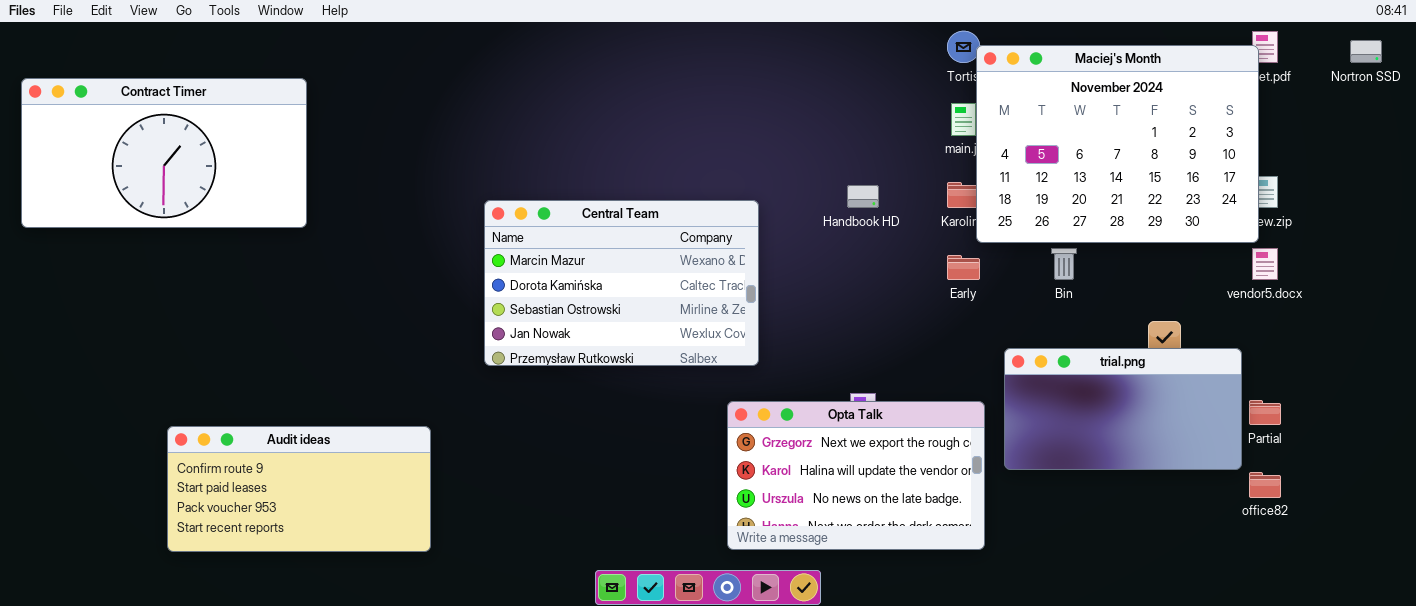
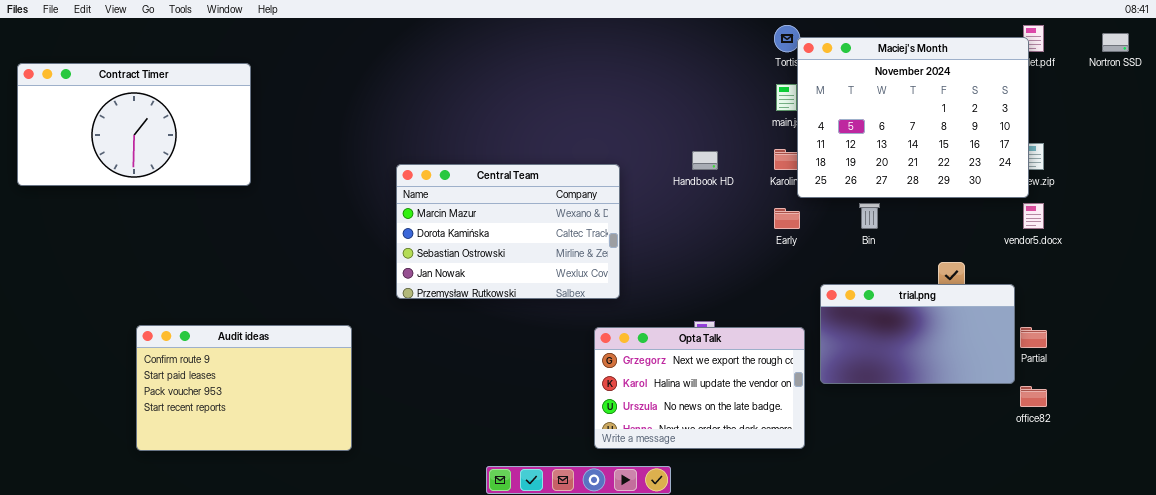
Audit ideas: [167,426,431,552] -> [136,325,352,451], resized

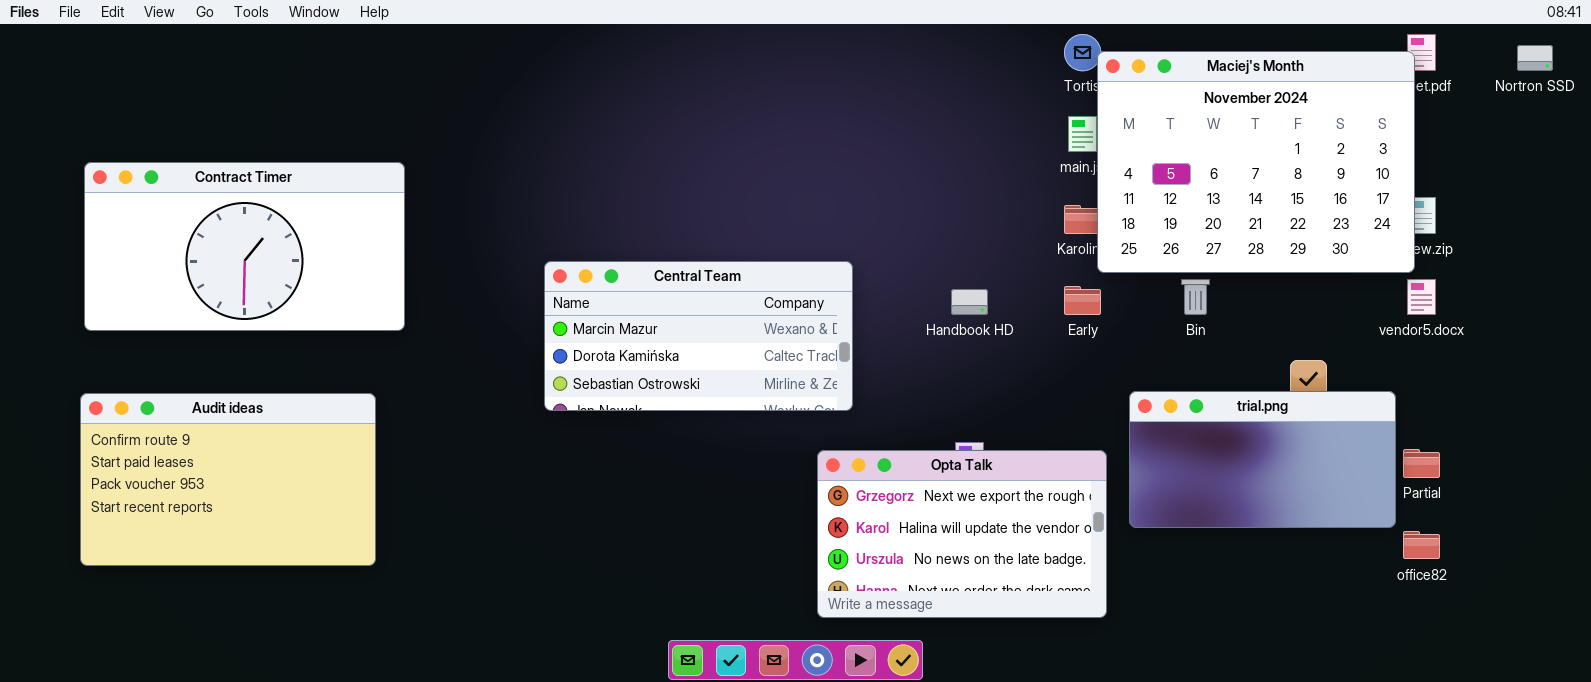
Contract Timer: [17,63,251,186] -> [84,162,405,331], moved
Handbook HD: [692,151,718,170] -> [951,289,988,315], moved
Central Team: [396,164,620,299] -> [544,261,853,411], resized
Audit ideas: [136,325,352,451] -> [80,393,376,566], moved

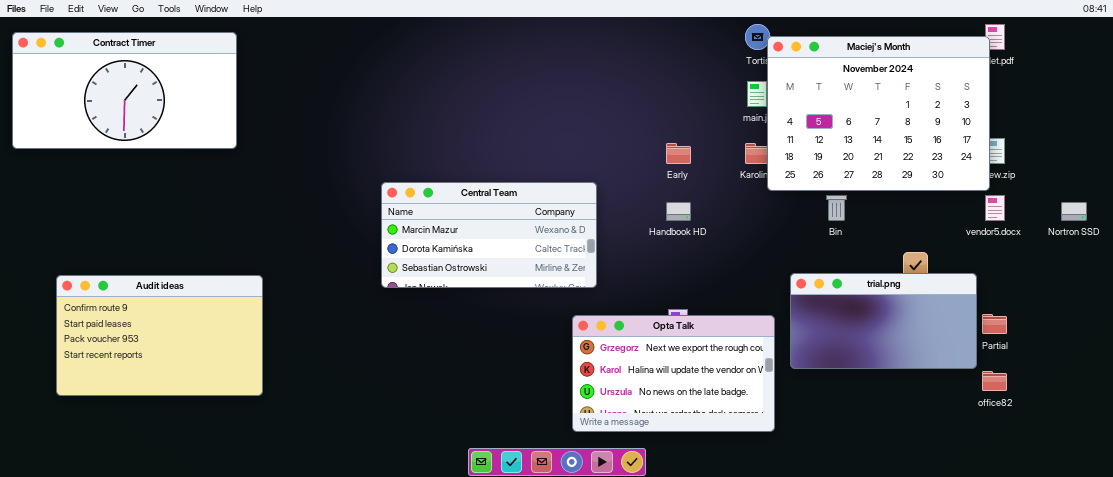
Nortron SSD: [1517,45,1553,71] -> [1061,202,1087,221], moved
Contract Timer: [84,162,405,331] -> [12,32,237,149], moved
Early: [1064,286,1101,315] -> [666,143,691,164], moved

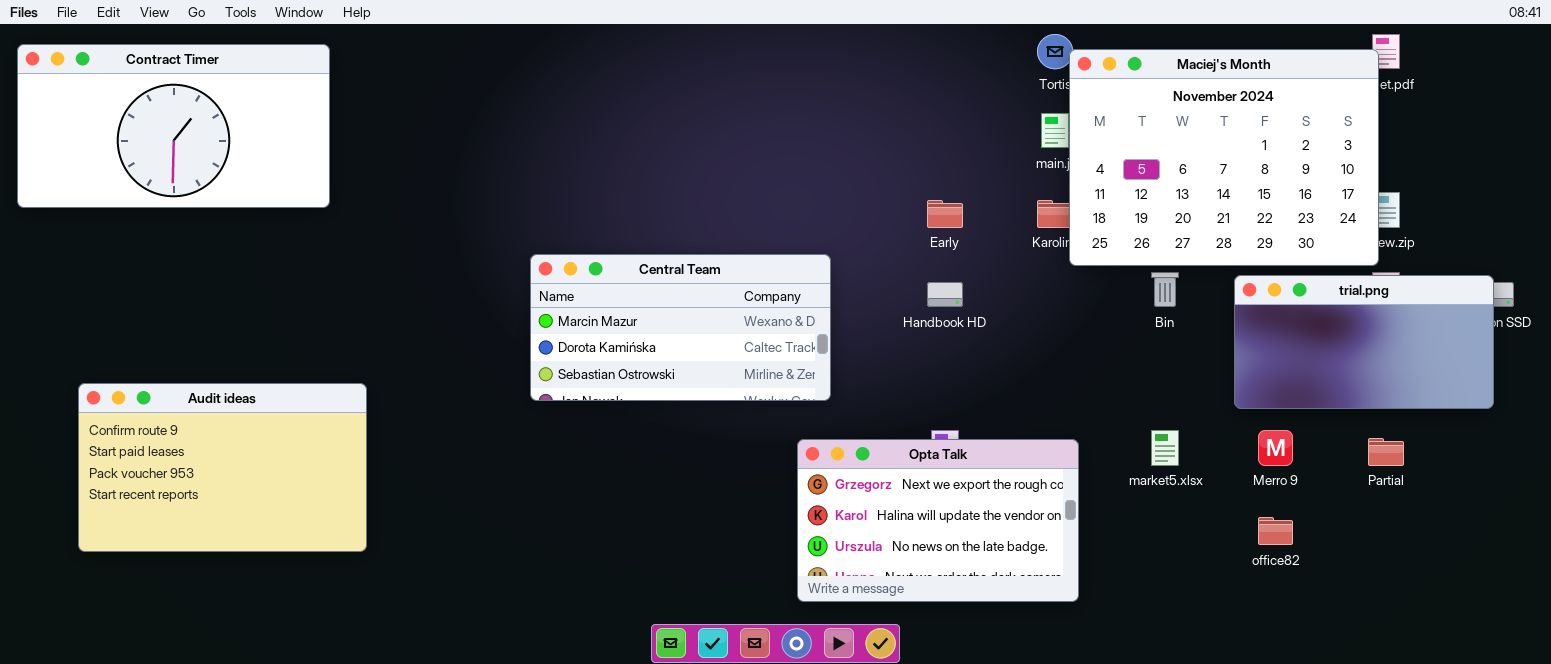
trial.png: [790,273,977,369] -> [1234,275,1494,409], moved
office82: [982,371,1007,391] -> [1258,517,1293,545], moved

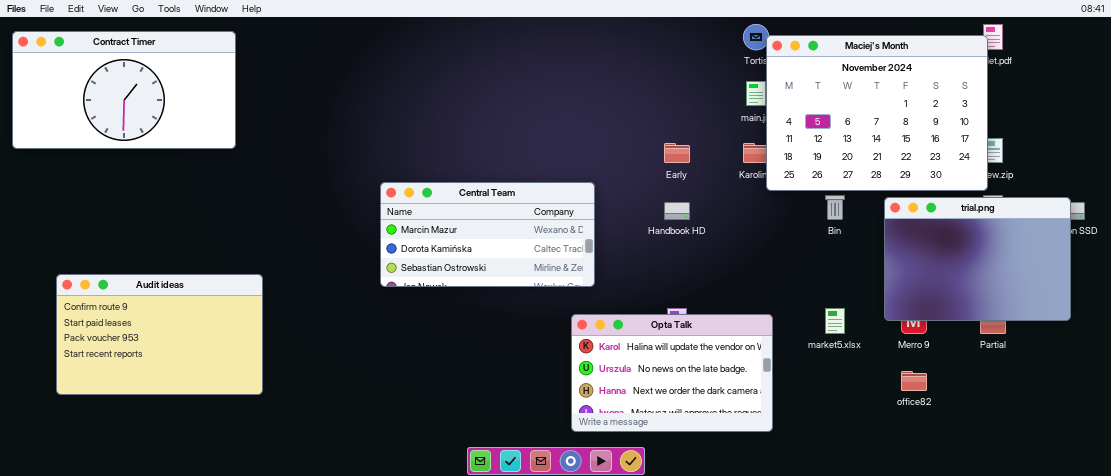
trial.png: [1234,275,1494,409] -> [884,197,1071,321], resized
Opta Talk: [797,439,1079,602] -> [571,314,773,432], scrolled down 1 row

